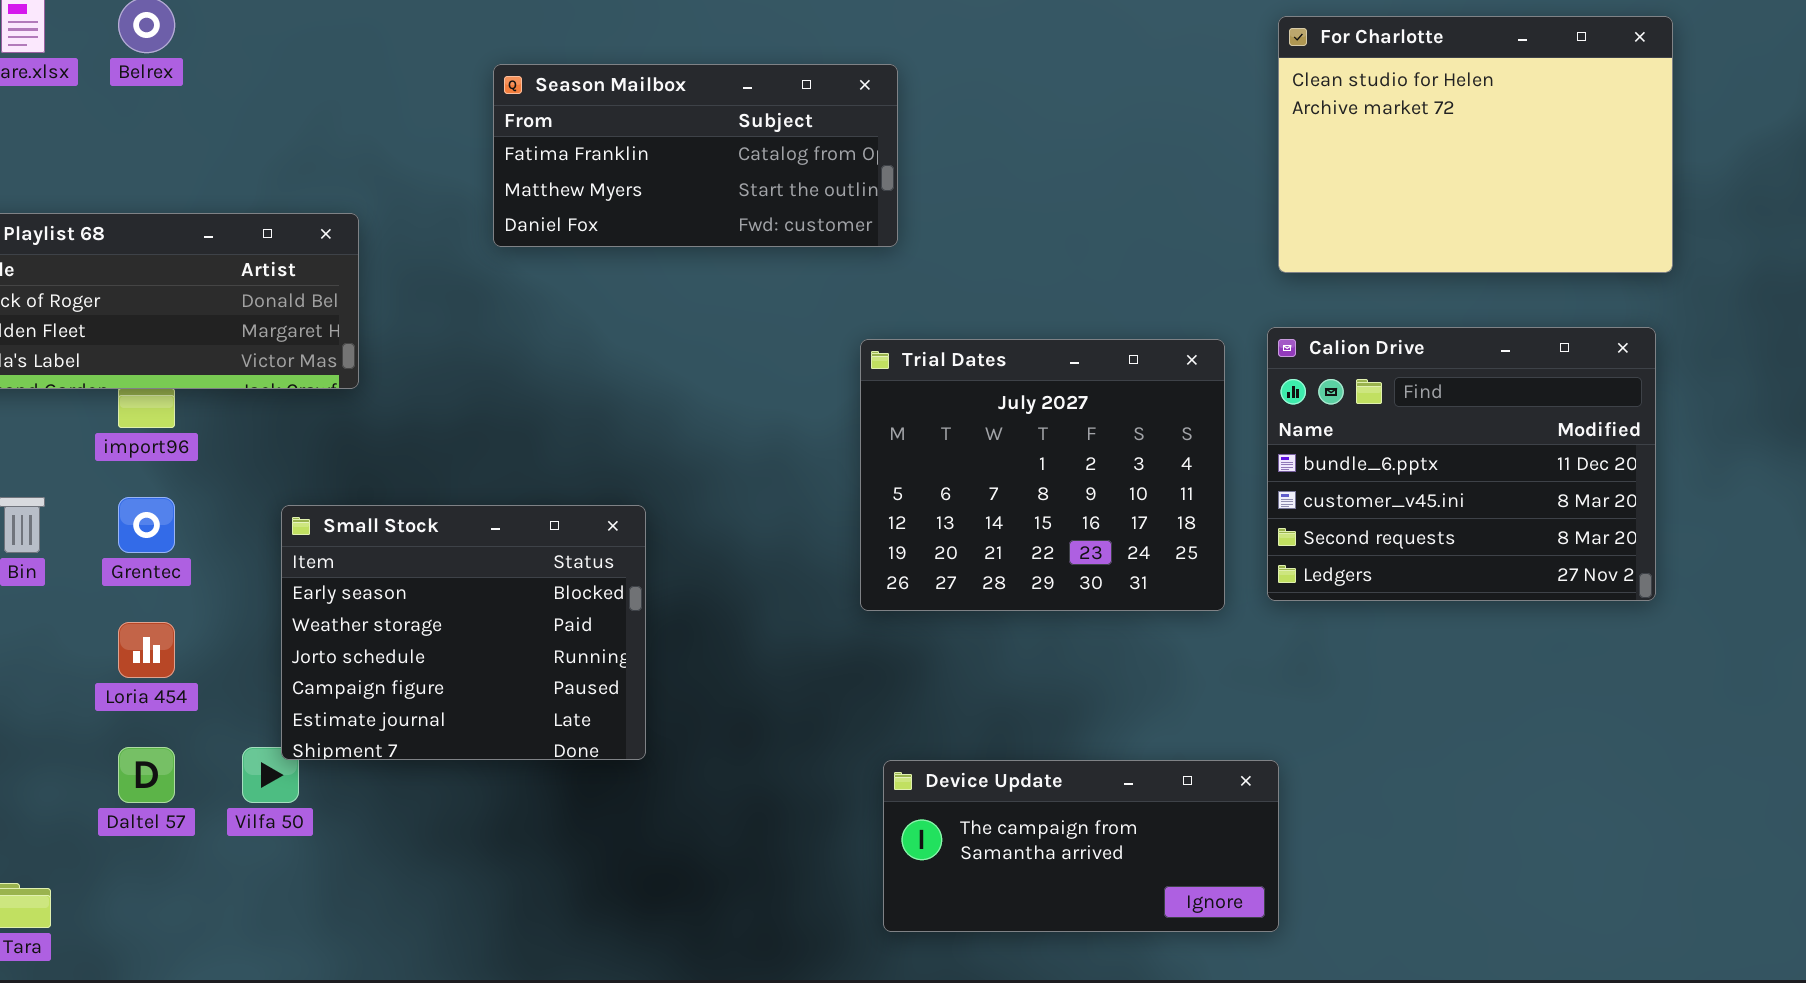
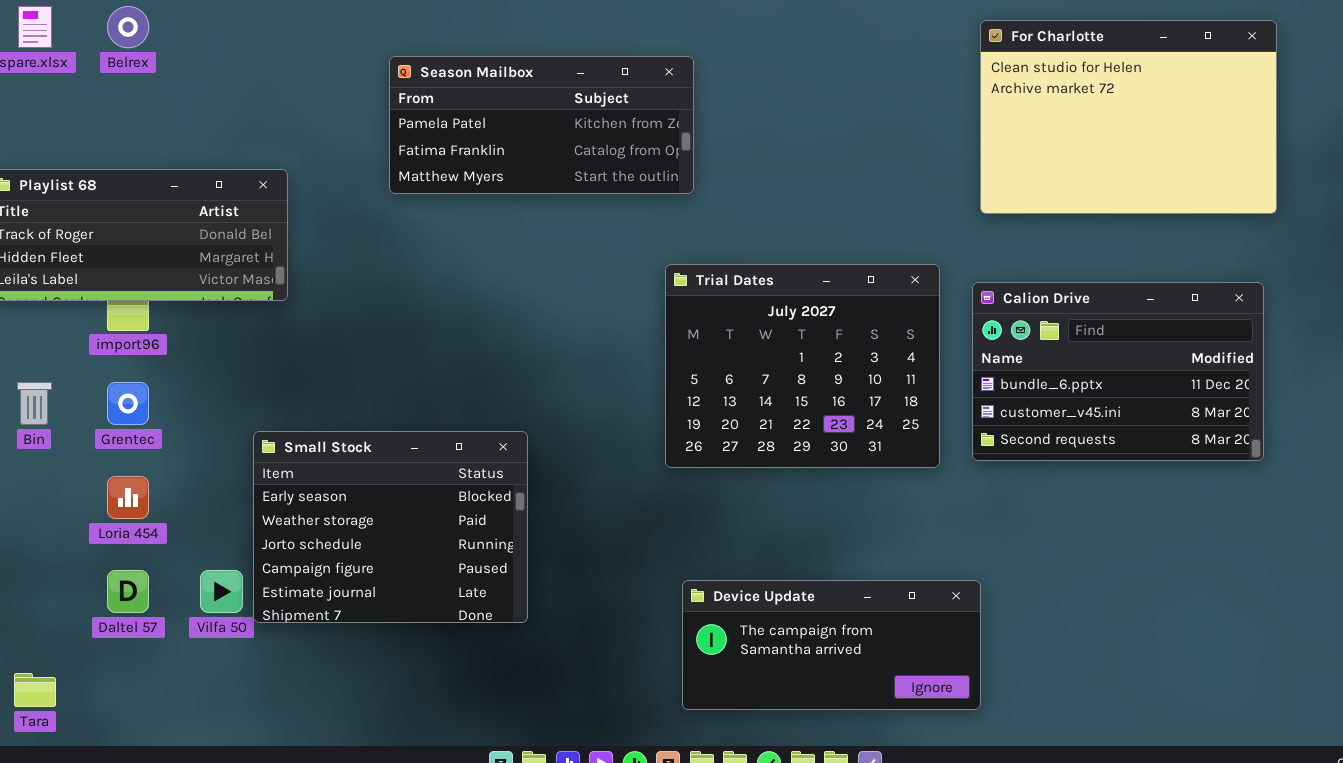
Season Mailbox: [493,64,898,247] -> [389,56,694,194], scrolled up 1 row
Calion Drive: [1267,327,1656,601] -> [972,282,1264,461], resized
Small Stock: [281,505,646,760] -> [253,431,528,623], moved

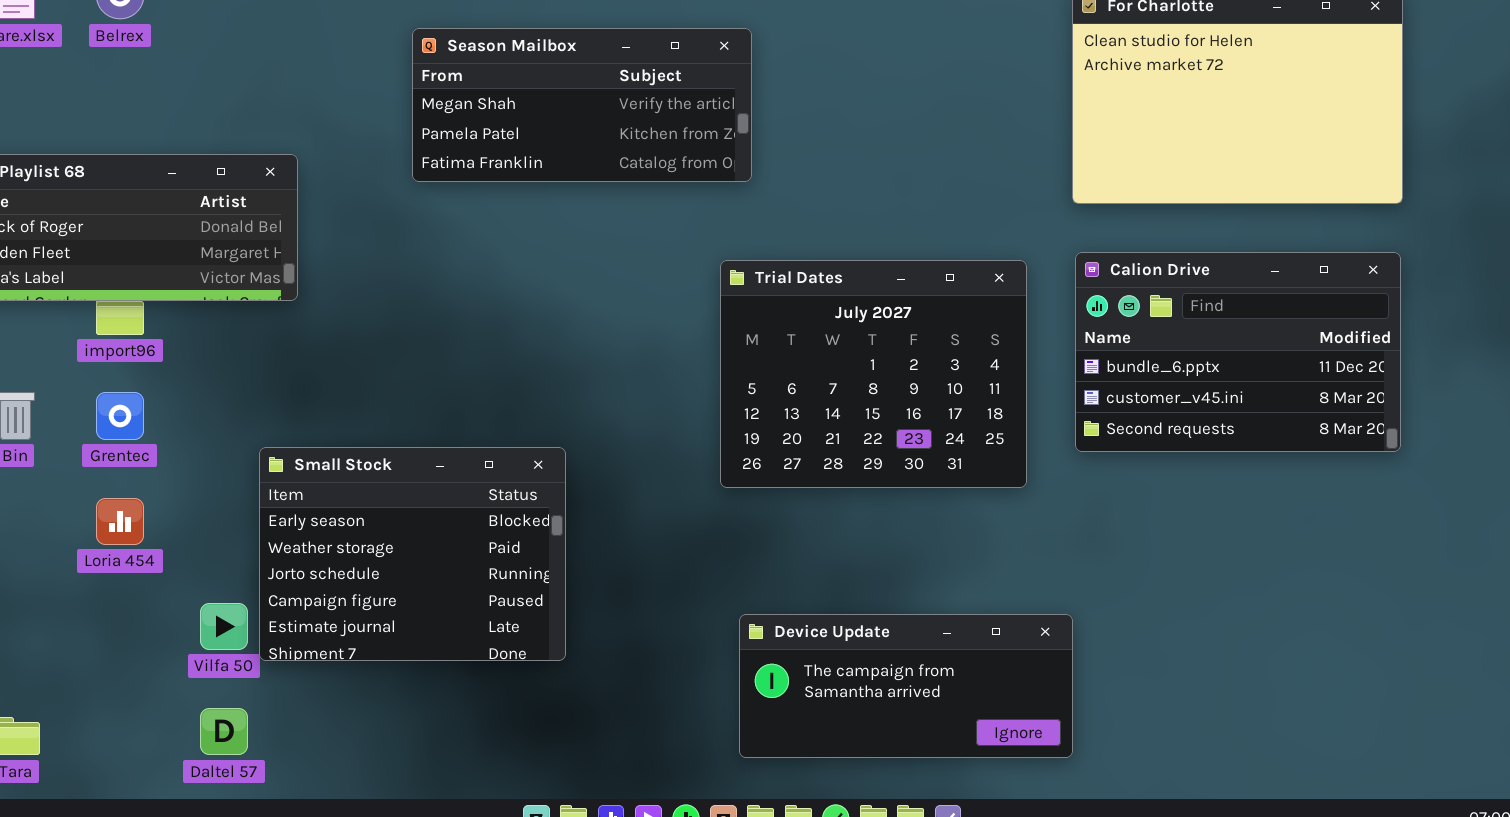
Season Mailbox: [389,56,694,194] -> [412,28,752,182], scrolled up 1 row
Calion Drive: [972,282,1264,461] -> [1075,252,1401,452], moved
Daltel 57: [107,570,149,613] -> [200,708,248,755], moved

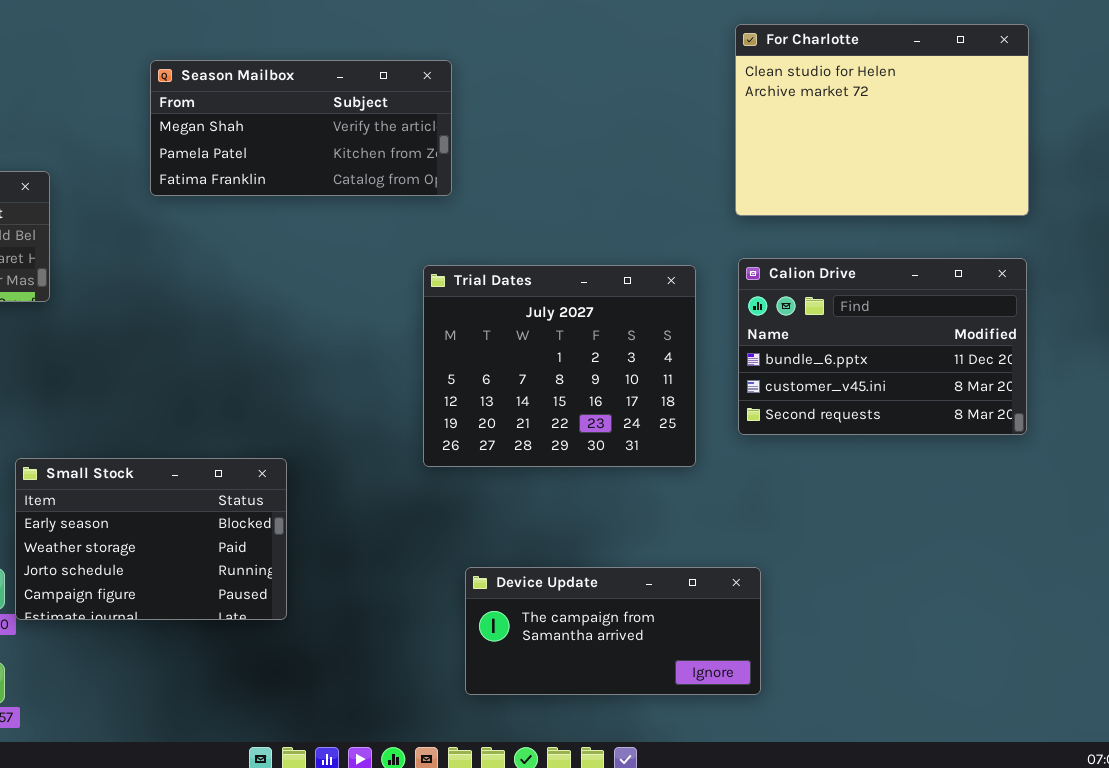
Small Stock: [259,447,566,661] -> [15,458,287,620], resized
Device Update: [739,614,1073,758] -> [465,567,761,695], moved

